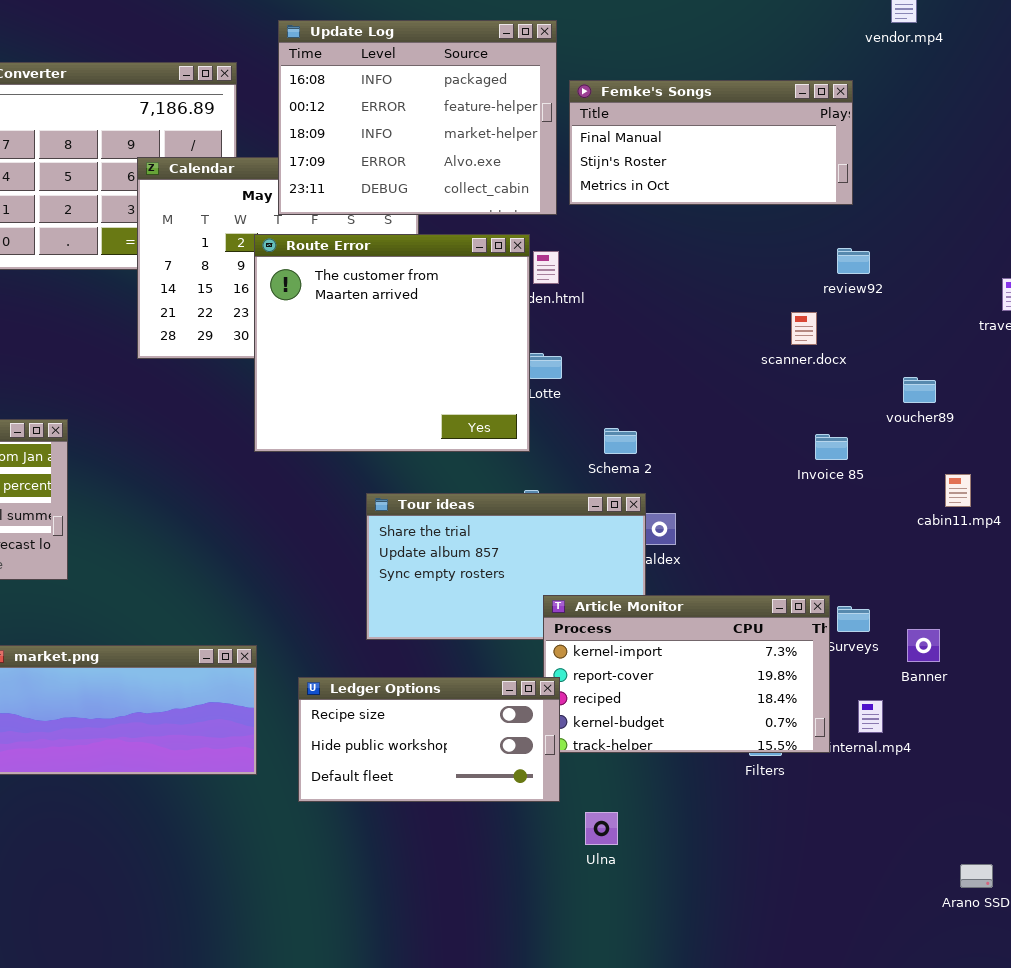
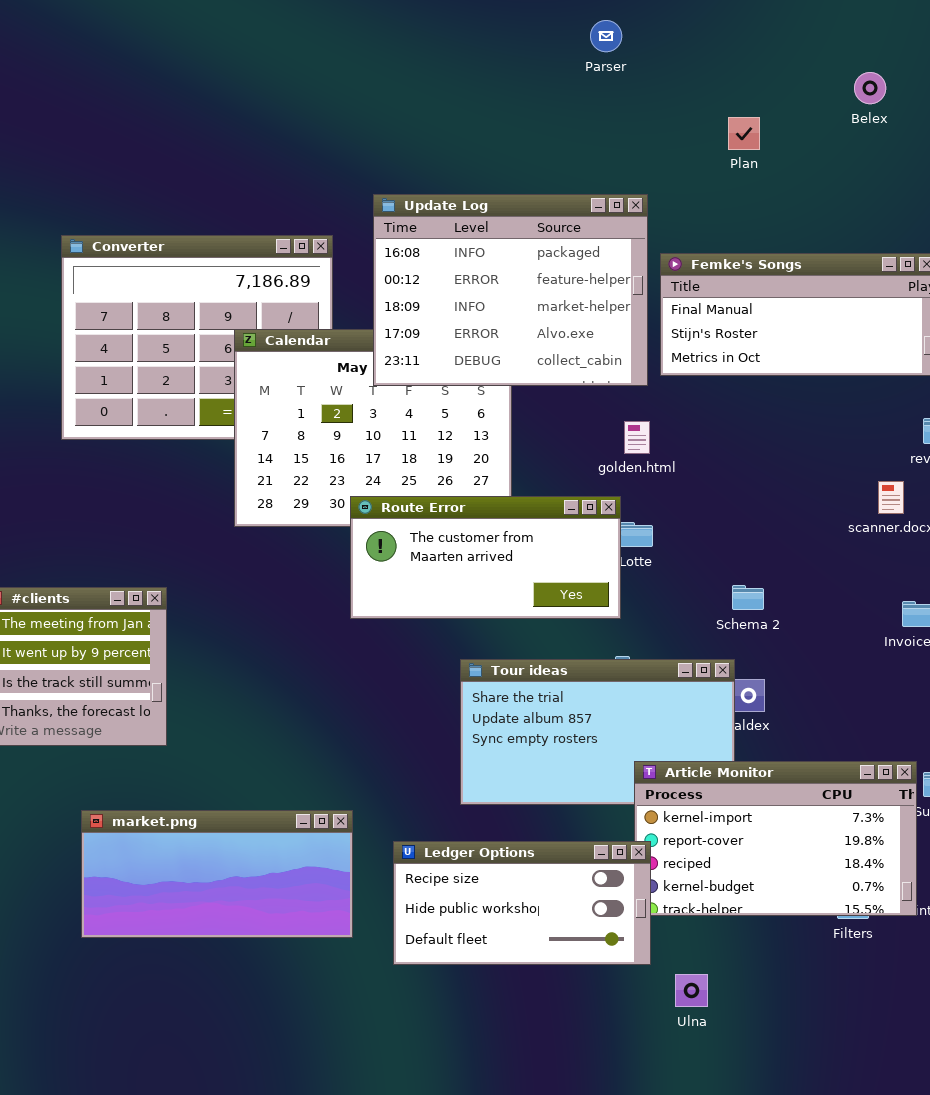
Route Error: [254,234,530,452] -> [350,496,621,619], resized
Schema 2: [604,428,637,454] -> [732,585,764,610], moved

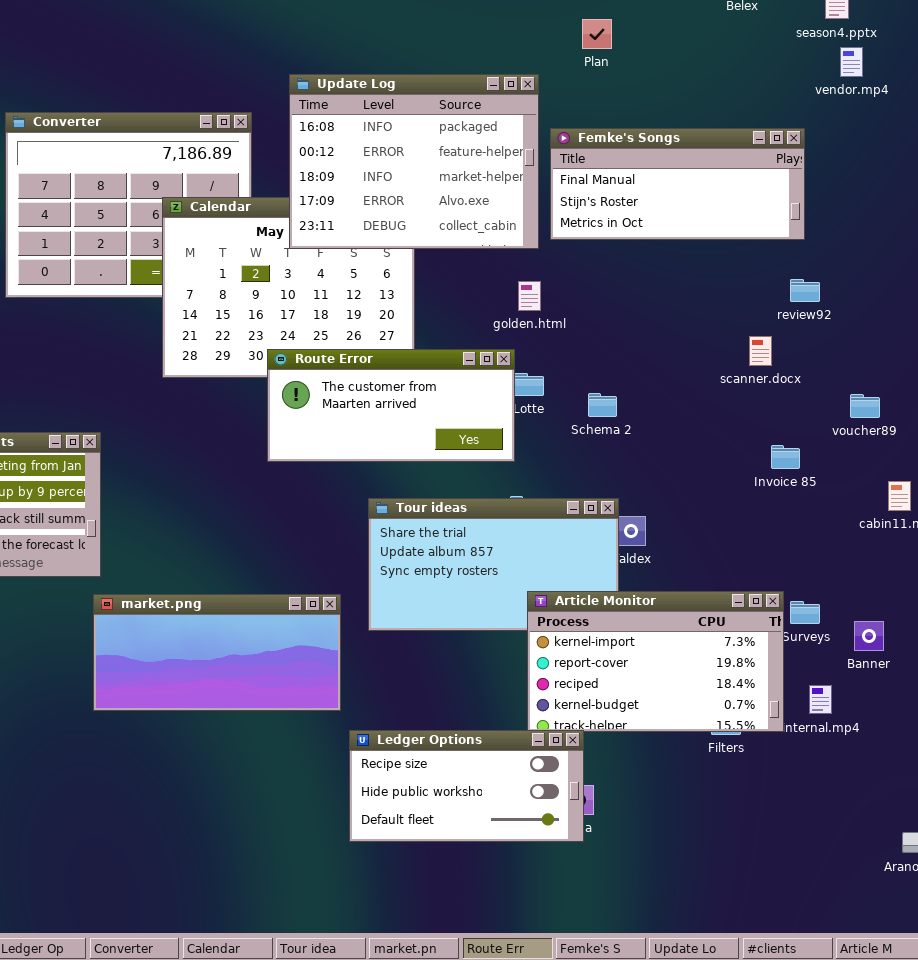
Plan: [728,117,760,150] -> [582,19,612,49], moved
Schema 2: [732,585,764,610] -> [588,393,617,417], moved
market.png: [81,810,353,938] -> [93,594,341,711], moved
Ledger Options: [393,841,651,965] -> [349,730,584,842], moved

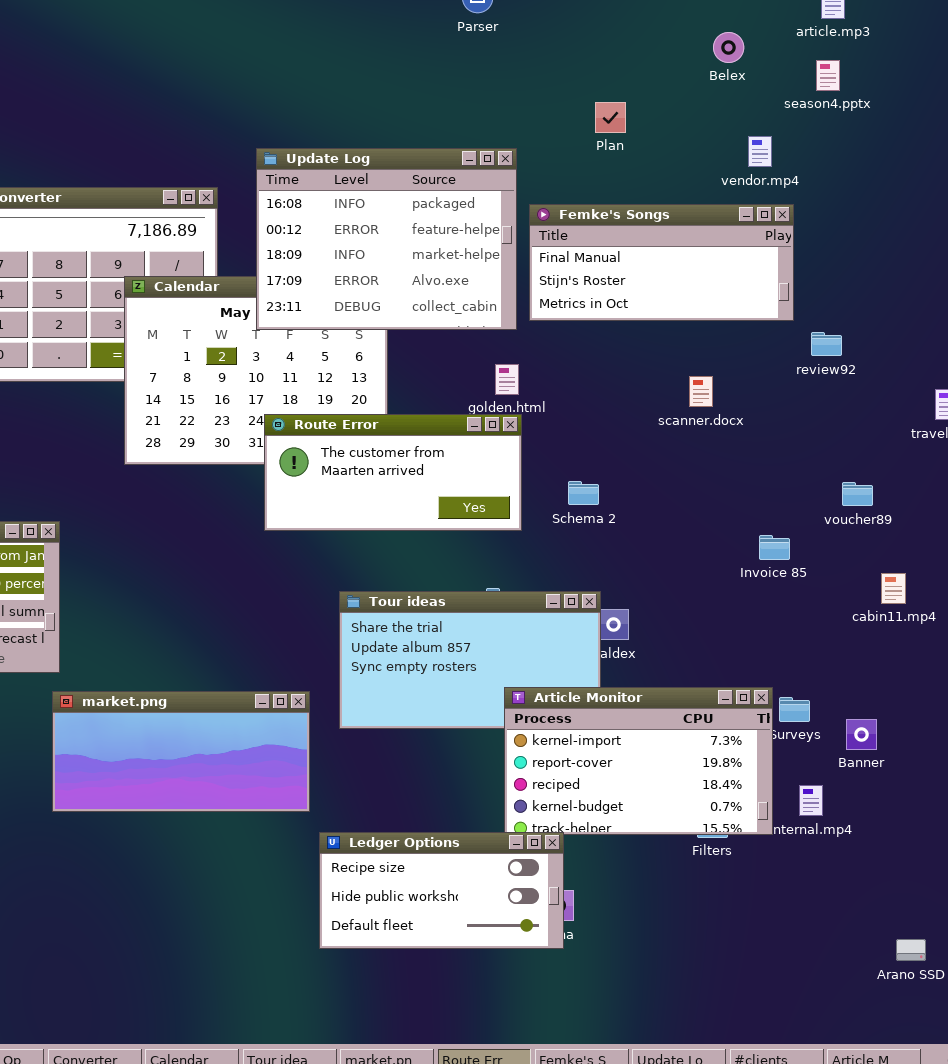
Plan: [582,19,612,49] -> [595,102,626,133], moved
vendor.mp4: [840,47,863,77] -> [748,136,772,167], moved
review92: [790,279,820,302] -> [811,332,842,356], moved
scanner.docx: [749,336,772,366] -> [689,376,713,407], moved
Route Error: [267,349,515,462] -> [264,414,522,531], moved

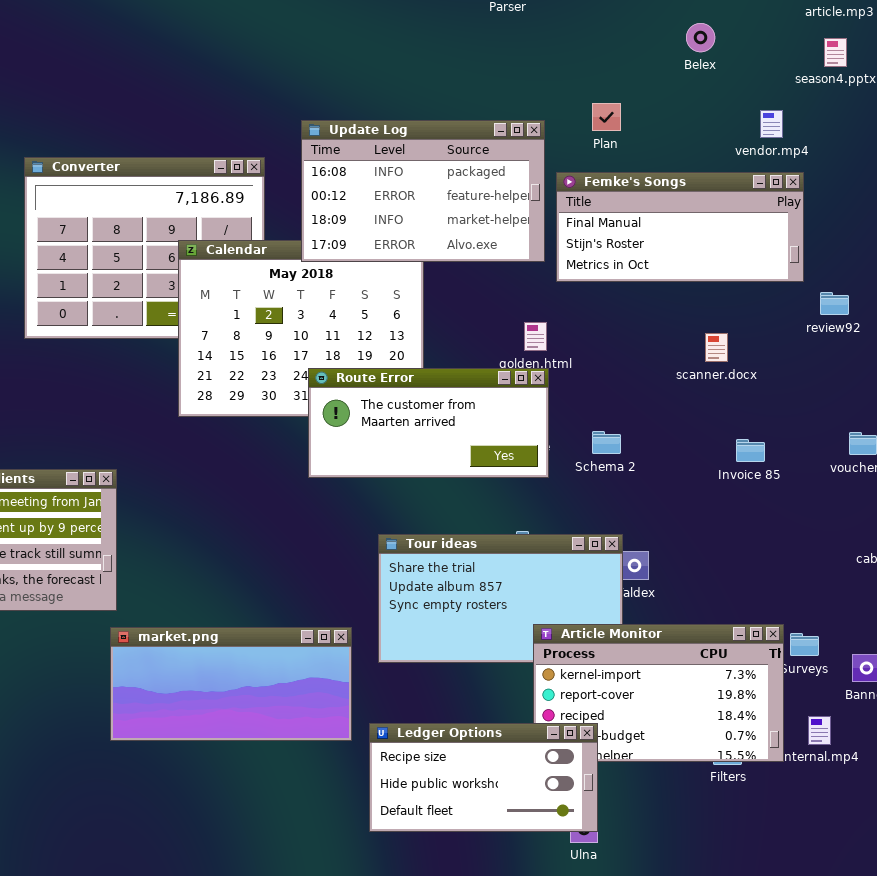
Belex: [713,32,744,63] -> [686,23,715,52], moved
Plan: [595,102,626,133] -> [592,103,621,131], moved
Update Log: [256,148,517,330] -> [301,120,545,262], resized
Invoice 85: [759,535,790,560] -> [736,439,765,462], moved
Ledger Options: [319,832,564,949] -> [369,723,598,832], moved

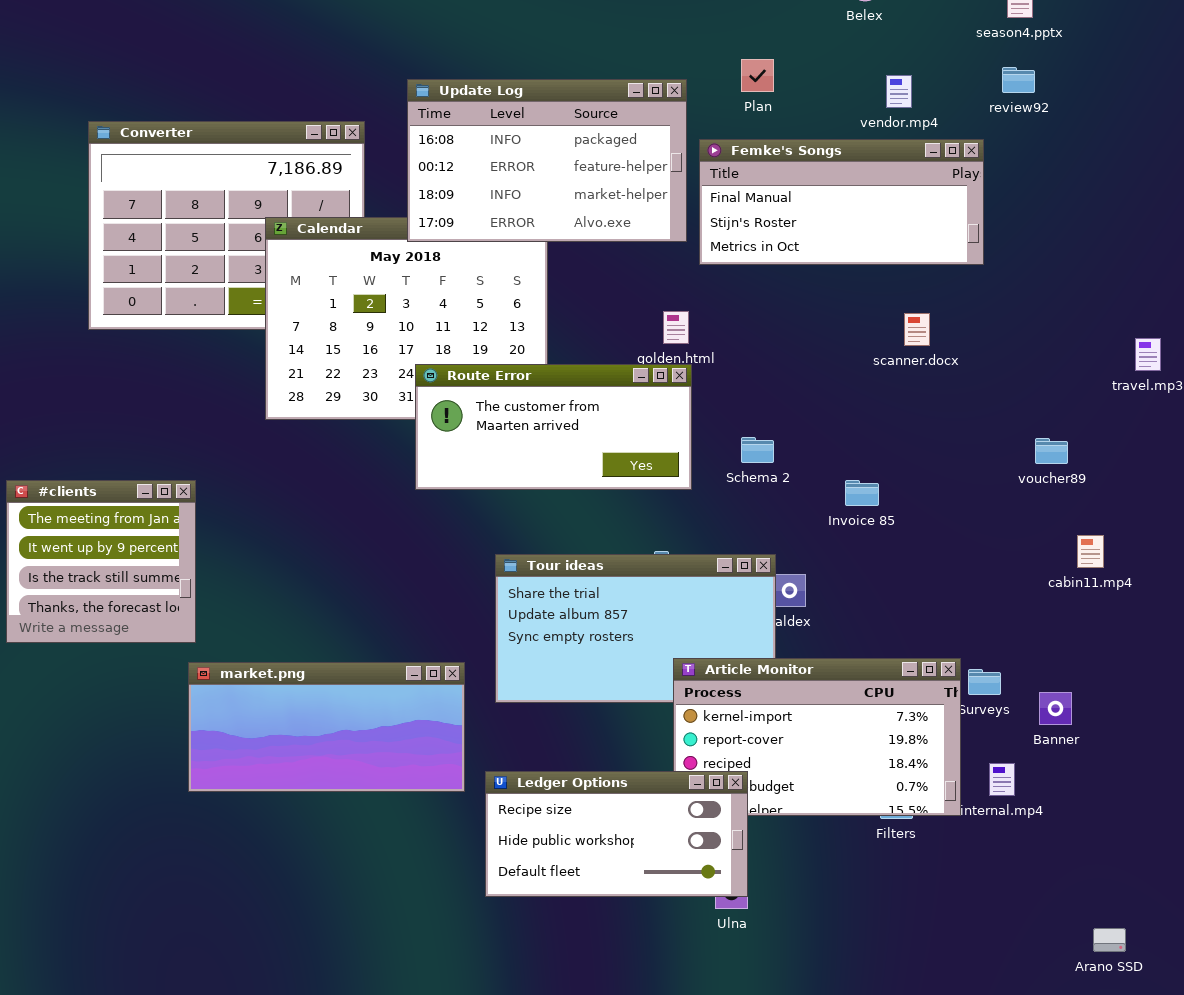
vendor.mp4: [760,110,783,138] -> [886,75,912,108], moved
review92: [820,292,849,315] -> [1002,67,1035,93], moved
scanner.docx: [705,333,728,362] -> [904,313,930,346], moved
Invoice 85: [736,439,765,462] -> [845,480,879,506], moved

